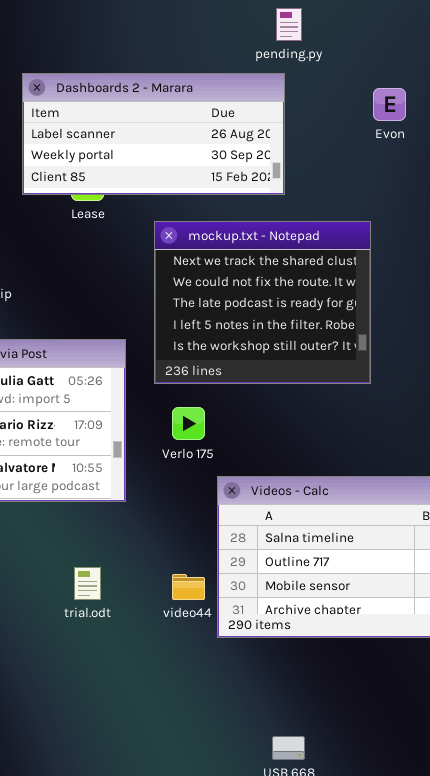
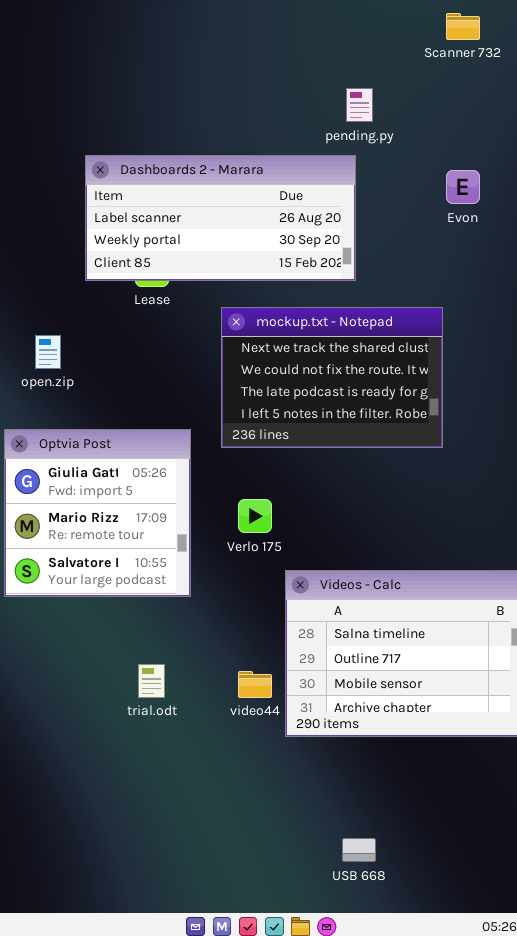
mockup.txt - Notepad: [154,221,371,384] -> [221,307,443,448], resized

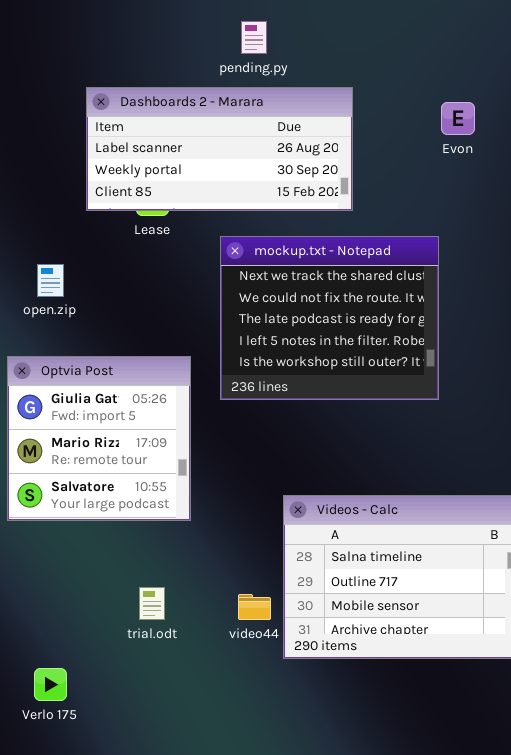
pending.py: [346,88,373,122] -> [241,21,267,54], moved
mockup.txt - Notepad: [221,307,443,448] -> [220,236,439,400], resized
Verlo 175: [238,499,272,533] -> [34,668,67,701], moved

